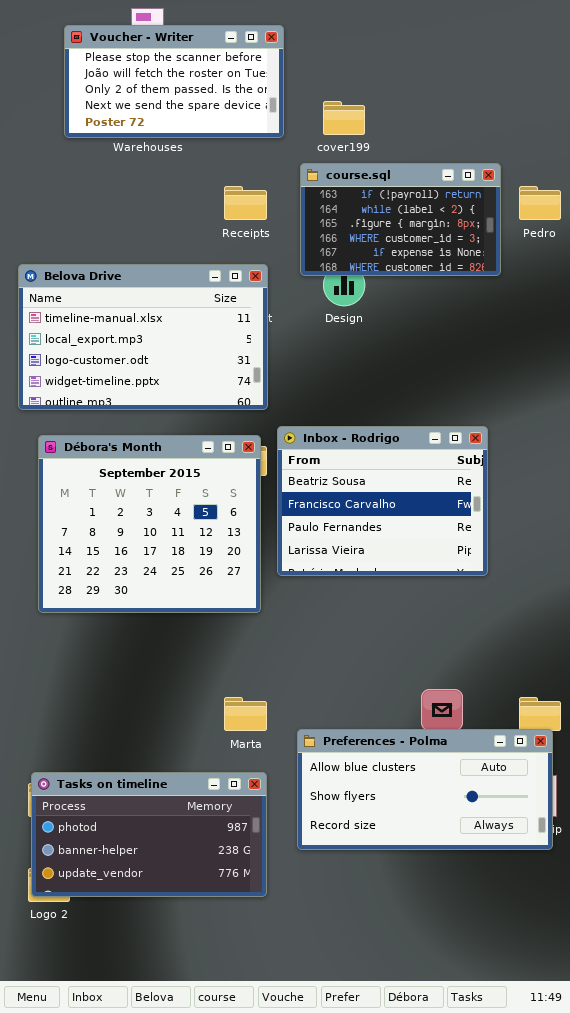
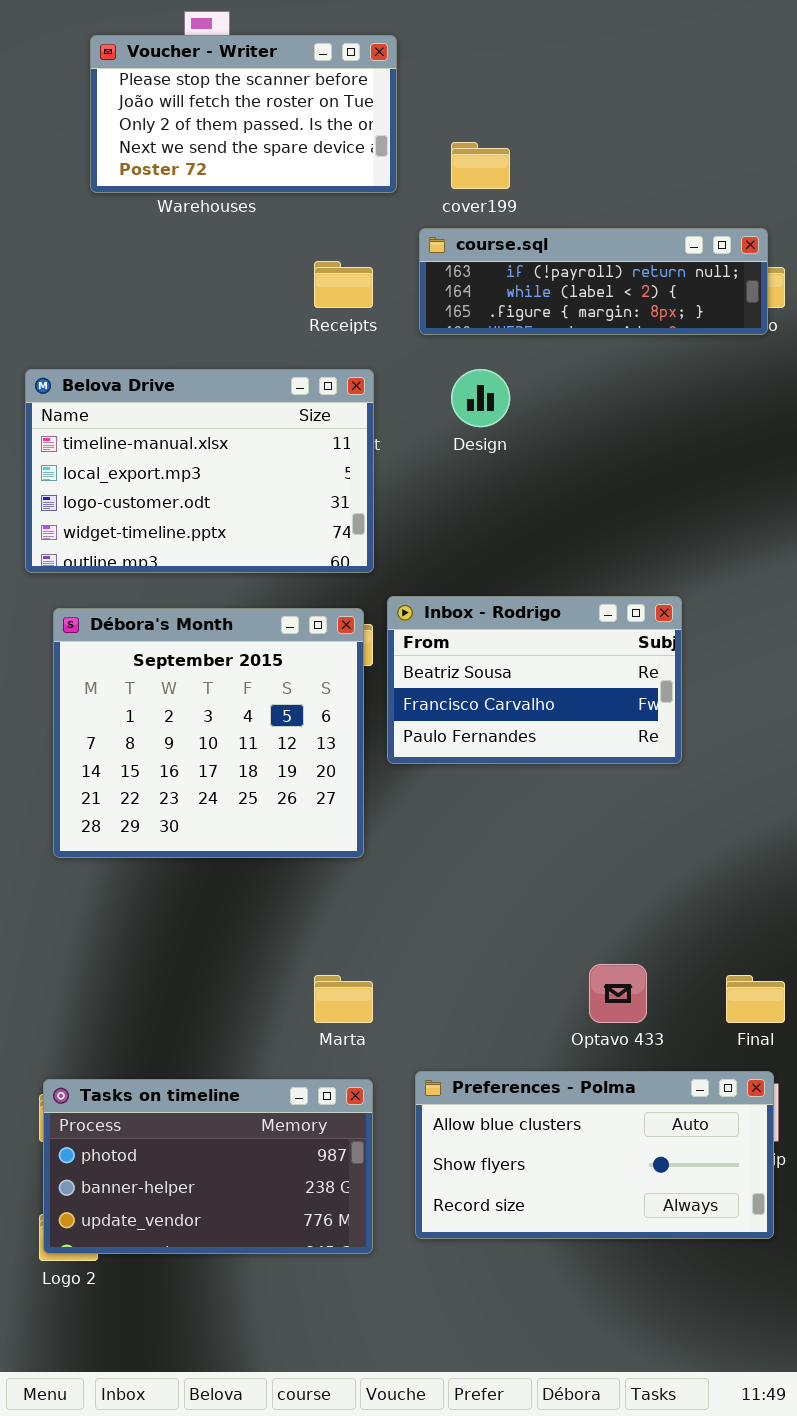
course.sql: [300,163,501,276] -> [419,228,768,335], resized
Inbox - Rodrigo: [277,426,488,576] -> [387,596,682,764], resized
Preferences - Polma: [297,729,553,850] -> [415,1071,774,1239], moved

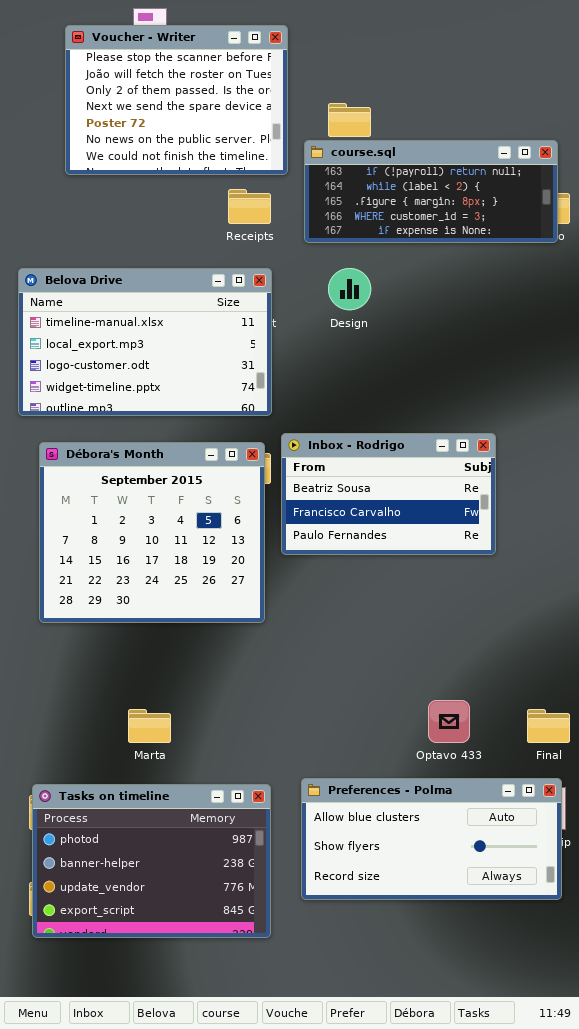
Voucher - Writer: [90,35,397,193] -> [65,25,288,175], resized
course.sql: [419,228,768,335] -> [304,140,558,243], resized
Marta: [314,975,373,1023] -> [128,709,171,743], moved
Tasks on timeline: [43,1079,373,1254] -> [32,784,271,938], resized

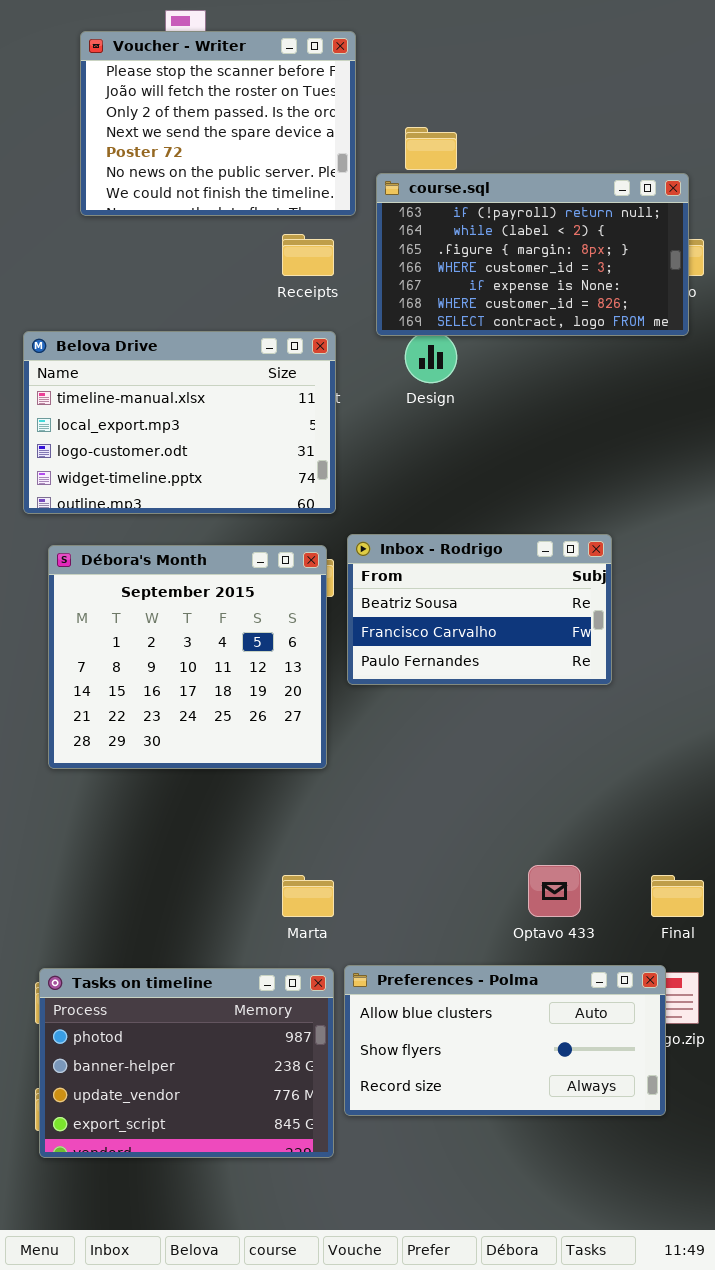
course.sql: [304,140,558,243] -> [376,173,689,336], resized
Marta: [128,709,171,743] -> [282,875,334,917], moved
Preferences - Polma: [301,778,562,900] -> [344,965,666,1116], moved

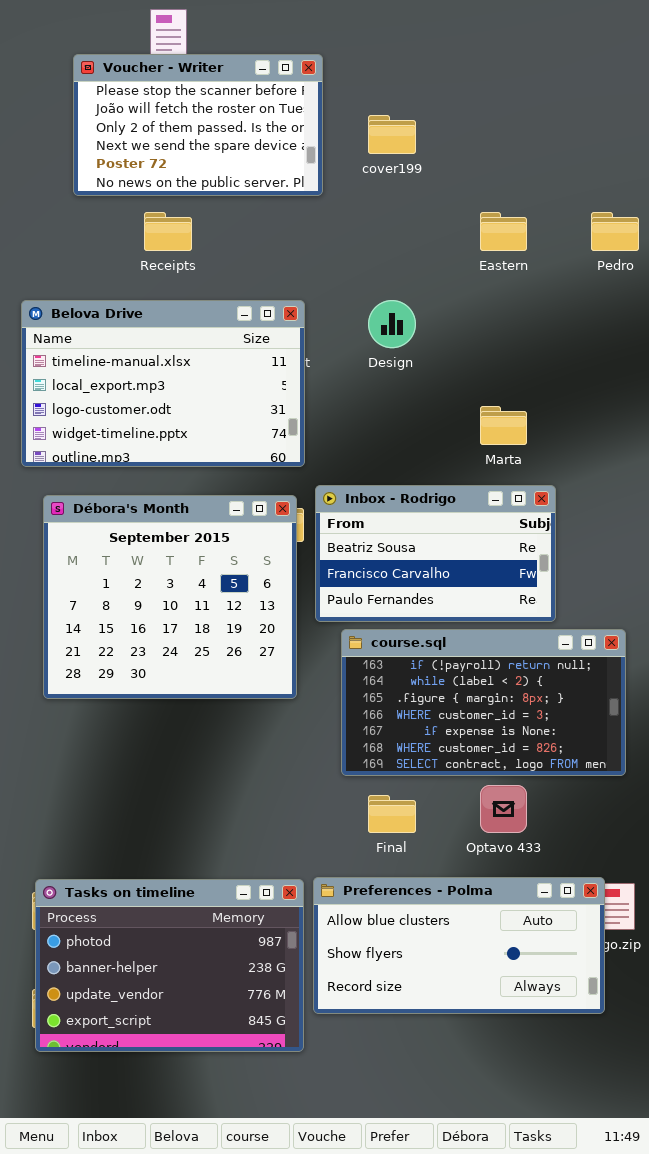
Voucher - Writer: [80,31,356,216] -> [73,54,323,196], resized
course.sql: [376,173,689,336] -> [341,629,626,776], moved
Receipts: [282,234,334,276] -> [144,212,192,251], moved
Marta: [282,875,334,917] -> [480,406,527,445], moved
Final: [651,875,704,917] -> [368,795,416,833], moved

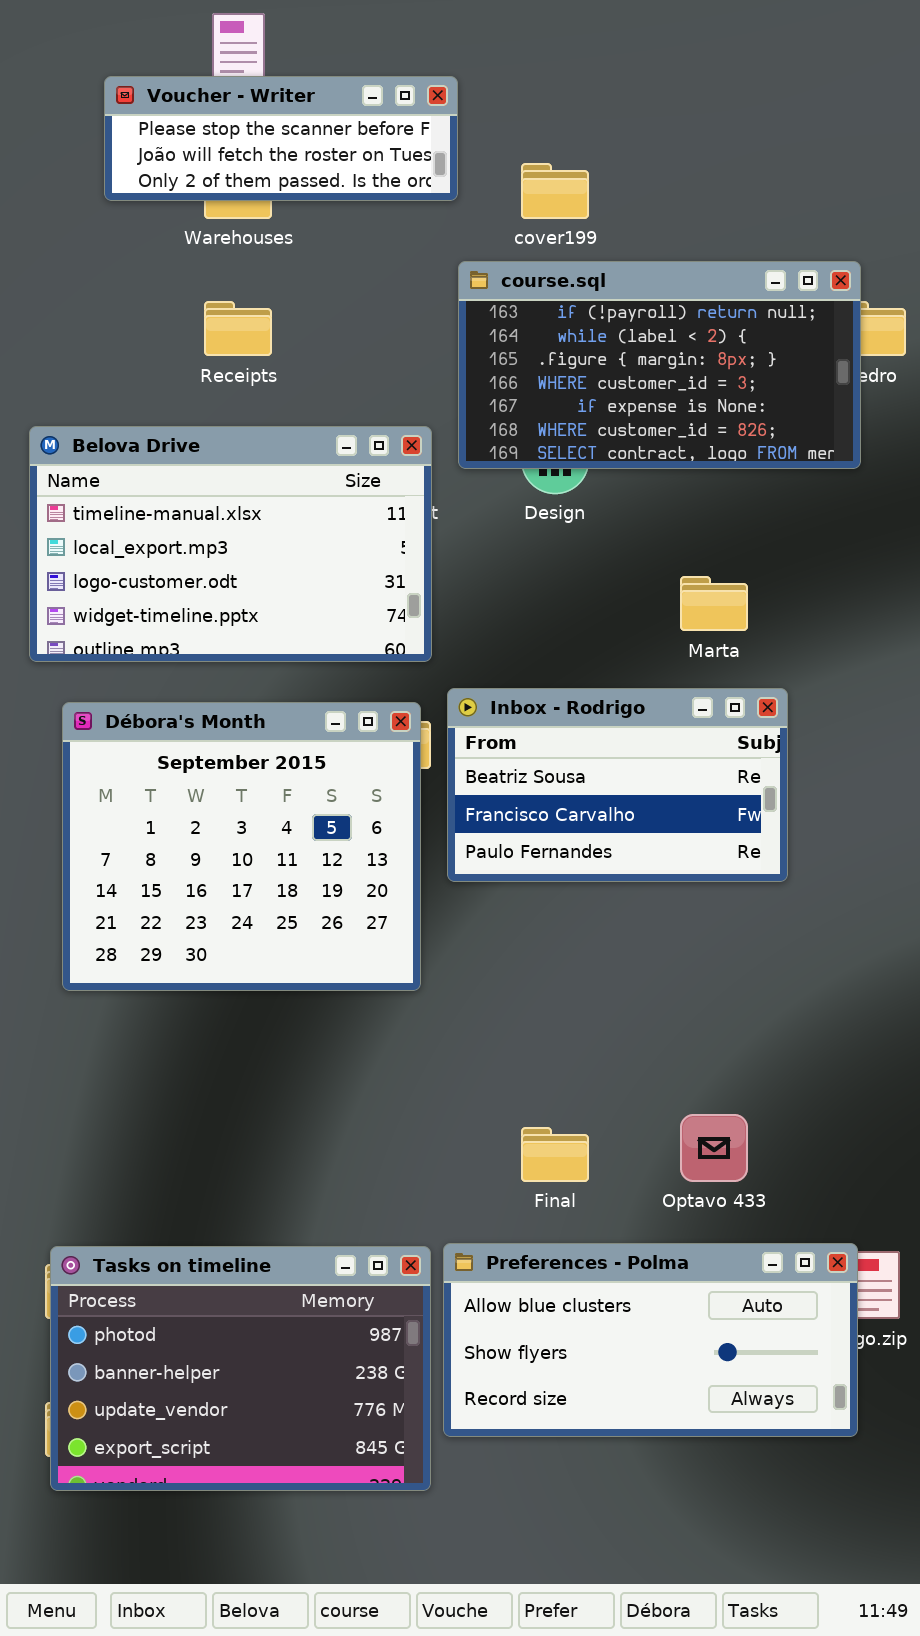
Voucher - Writer: [73,54,323,196] -> [104,76,458,201], resized
course.sql: [341,629,626,776] -> [458,261,861,469], moved

